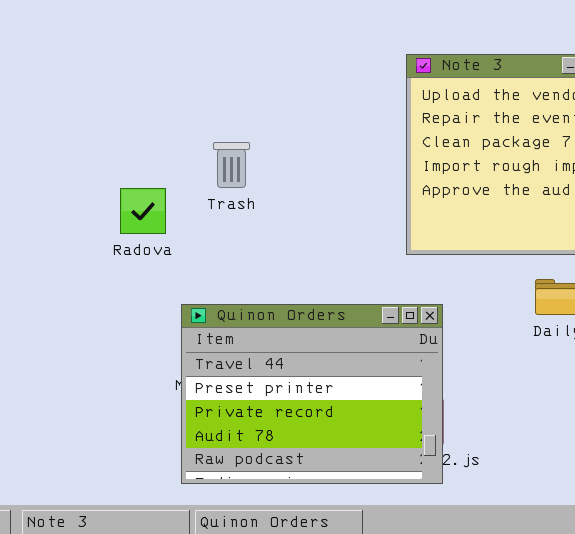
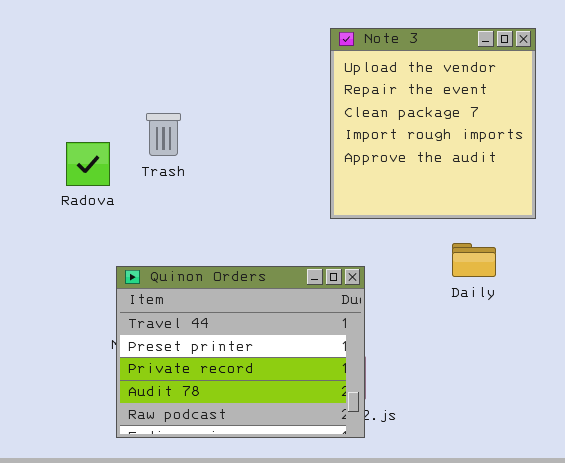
Radova: [120,188,166,234] -> [66,142,110,186], moved

